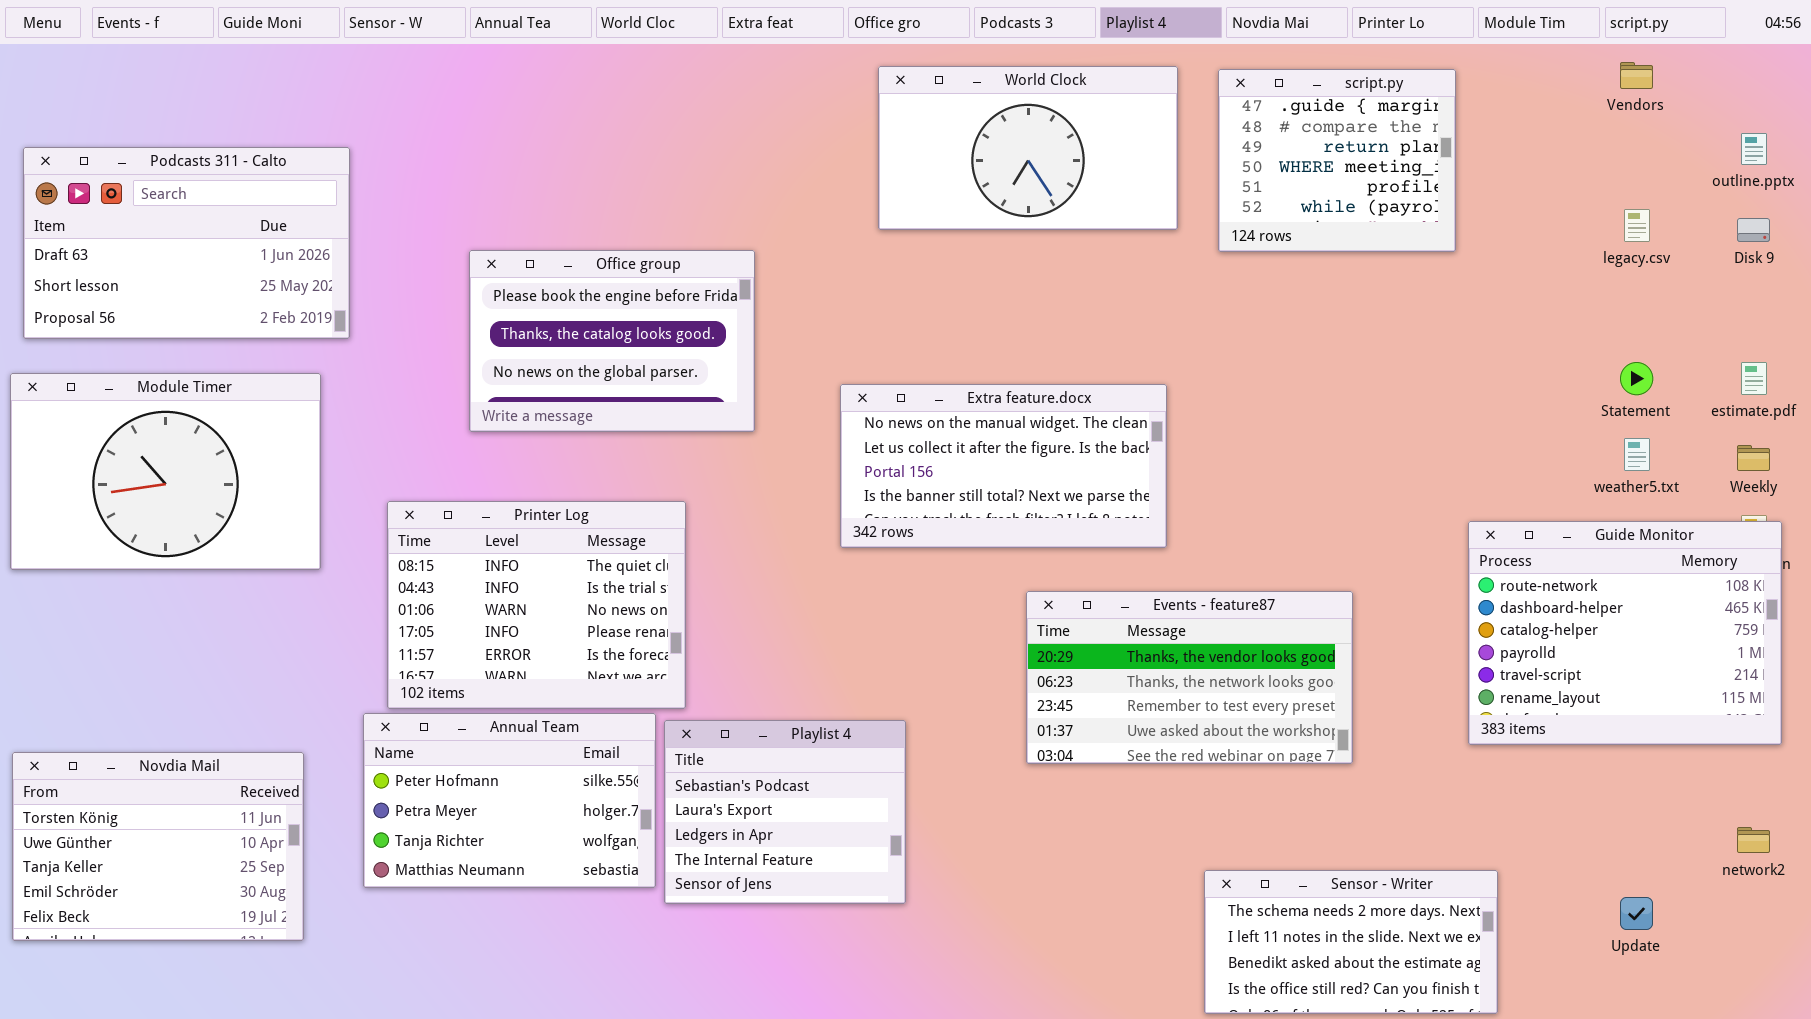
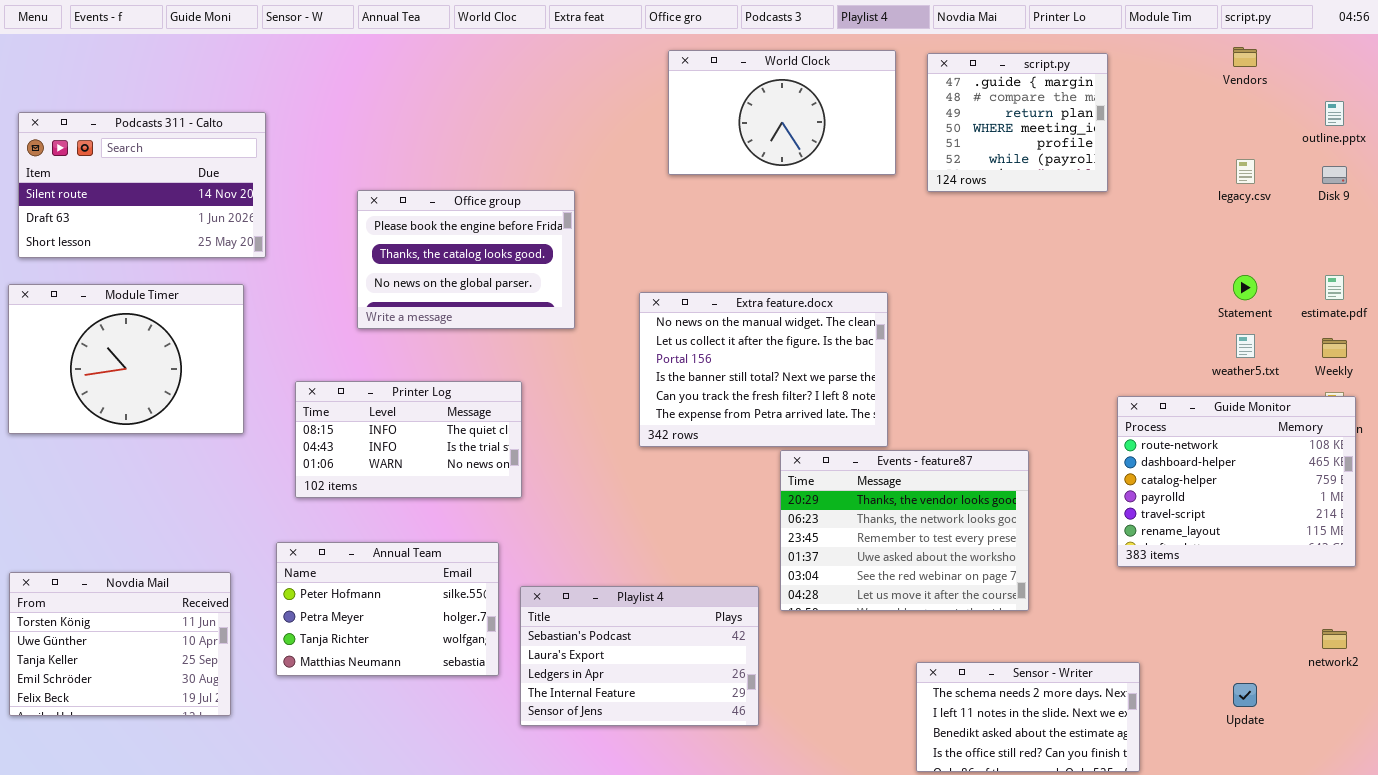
Podcasts 311 - Calto: [23,147,350,339] -> [18,112,266,258], scrolled up 1 row
Extra feature.docx: [840,384,1167,548] -> [639,292,888,447], resized
Printer Log: [387,501,686,709] -> [295,381,522,498], resized
Events - feature87: [1026,591,1353,764] -> [780,450,1029,611], resized
Playlist 4: [664,720,906,904] -> [520,586,759,726], moved, resized

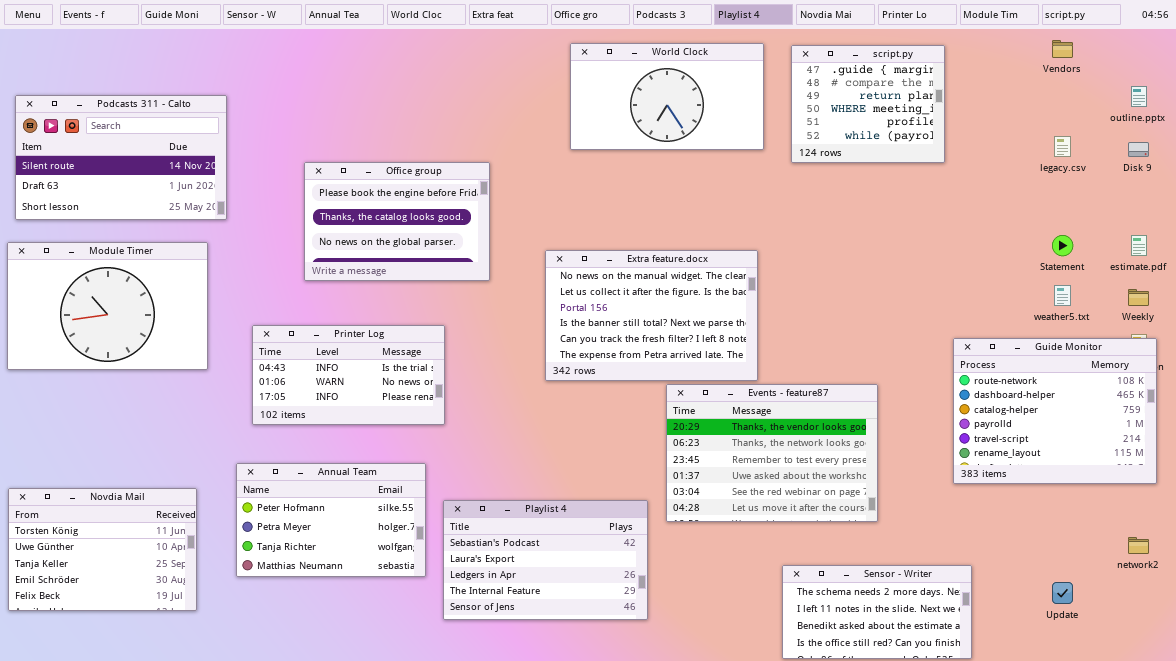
Printer Log: [295,381,522,498] -> [252,325,445,425], scrolled down 1 row

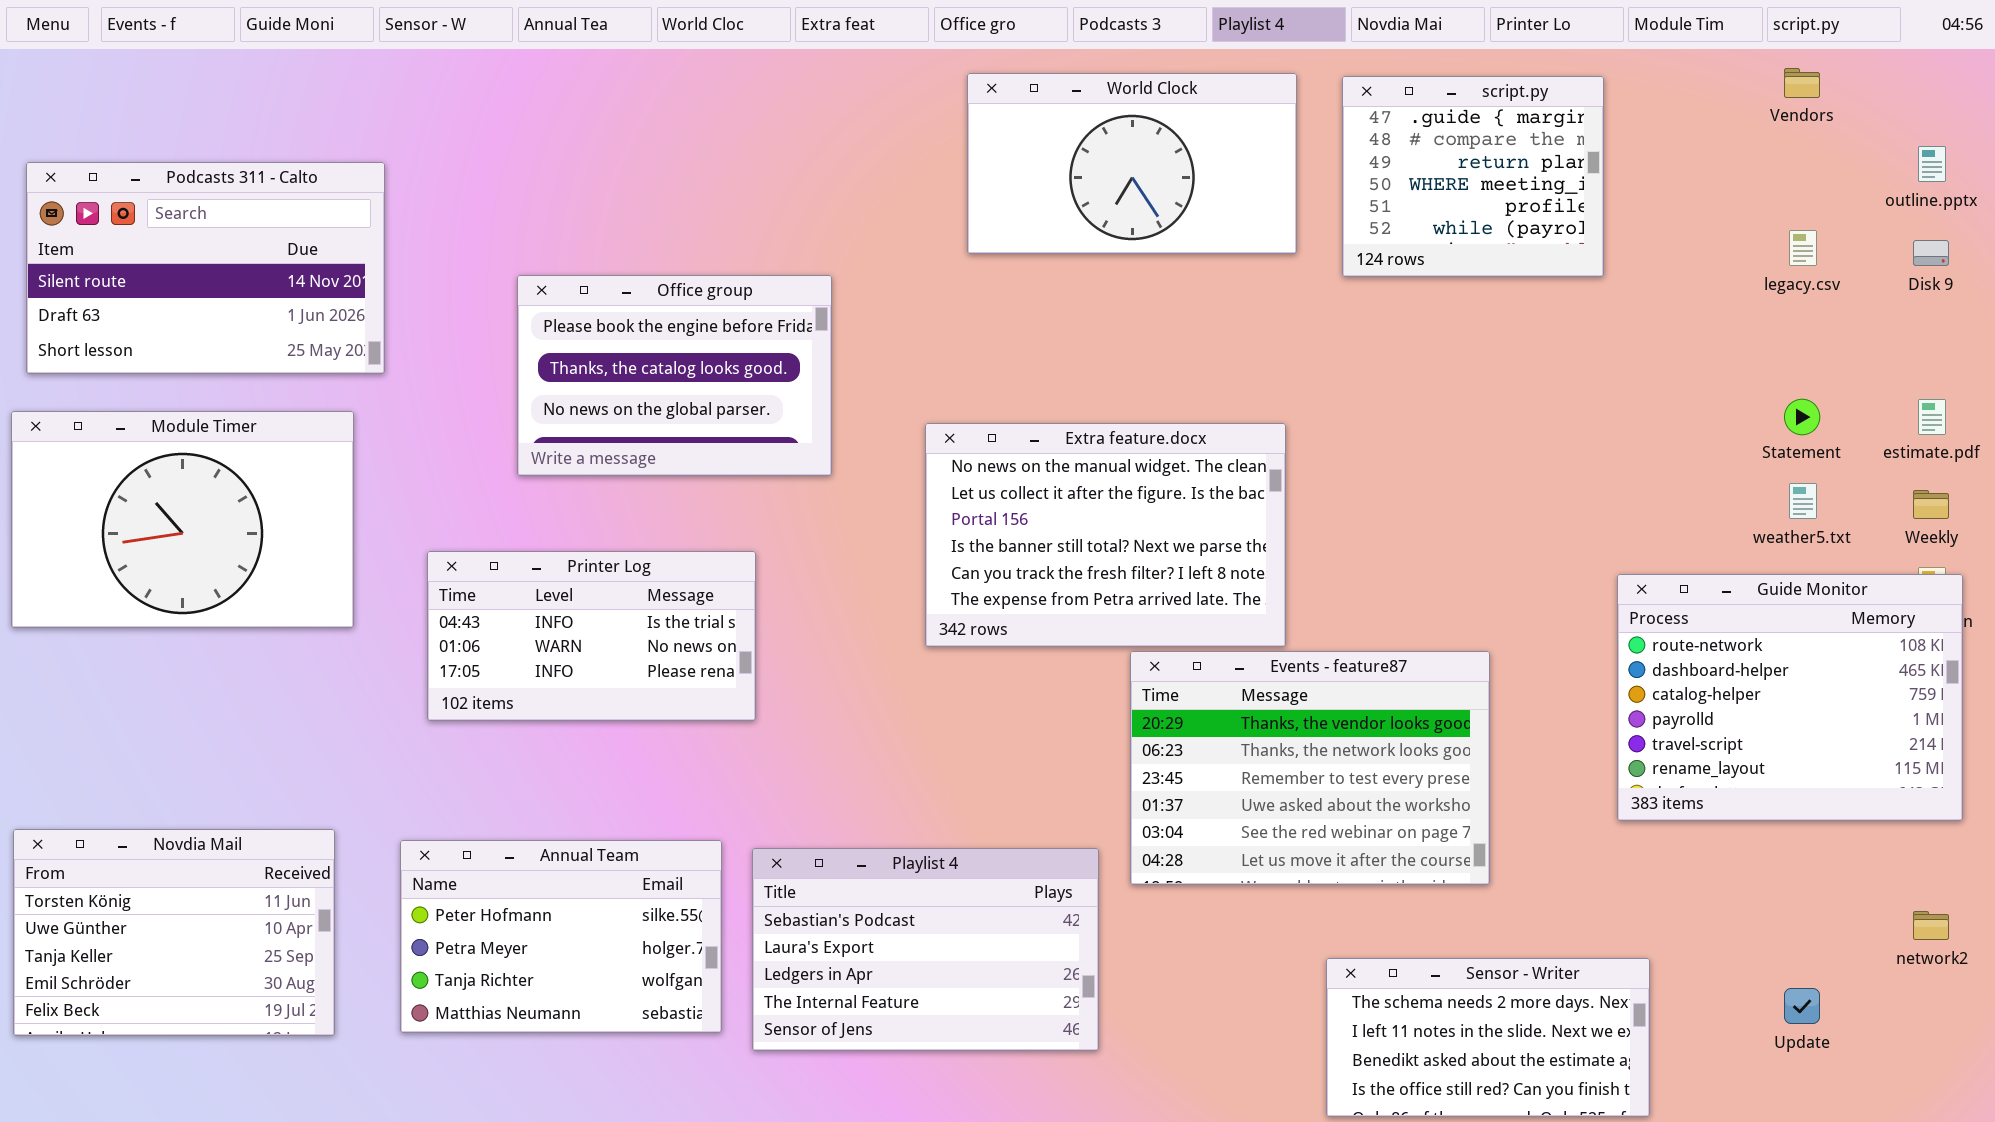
Annual Team: [236,463,426,577] -> [400,840,722,1033], moved

